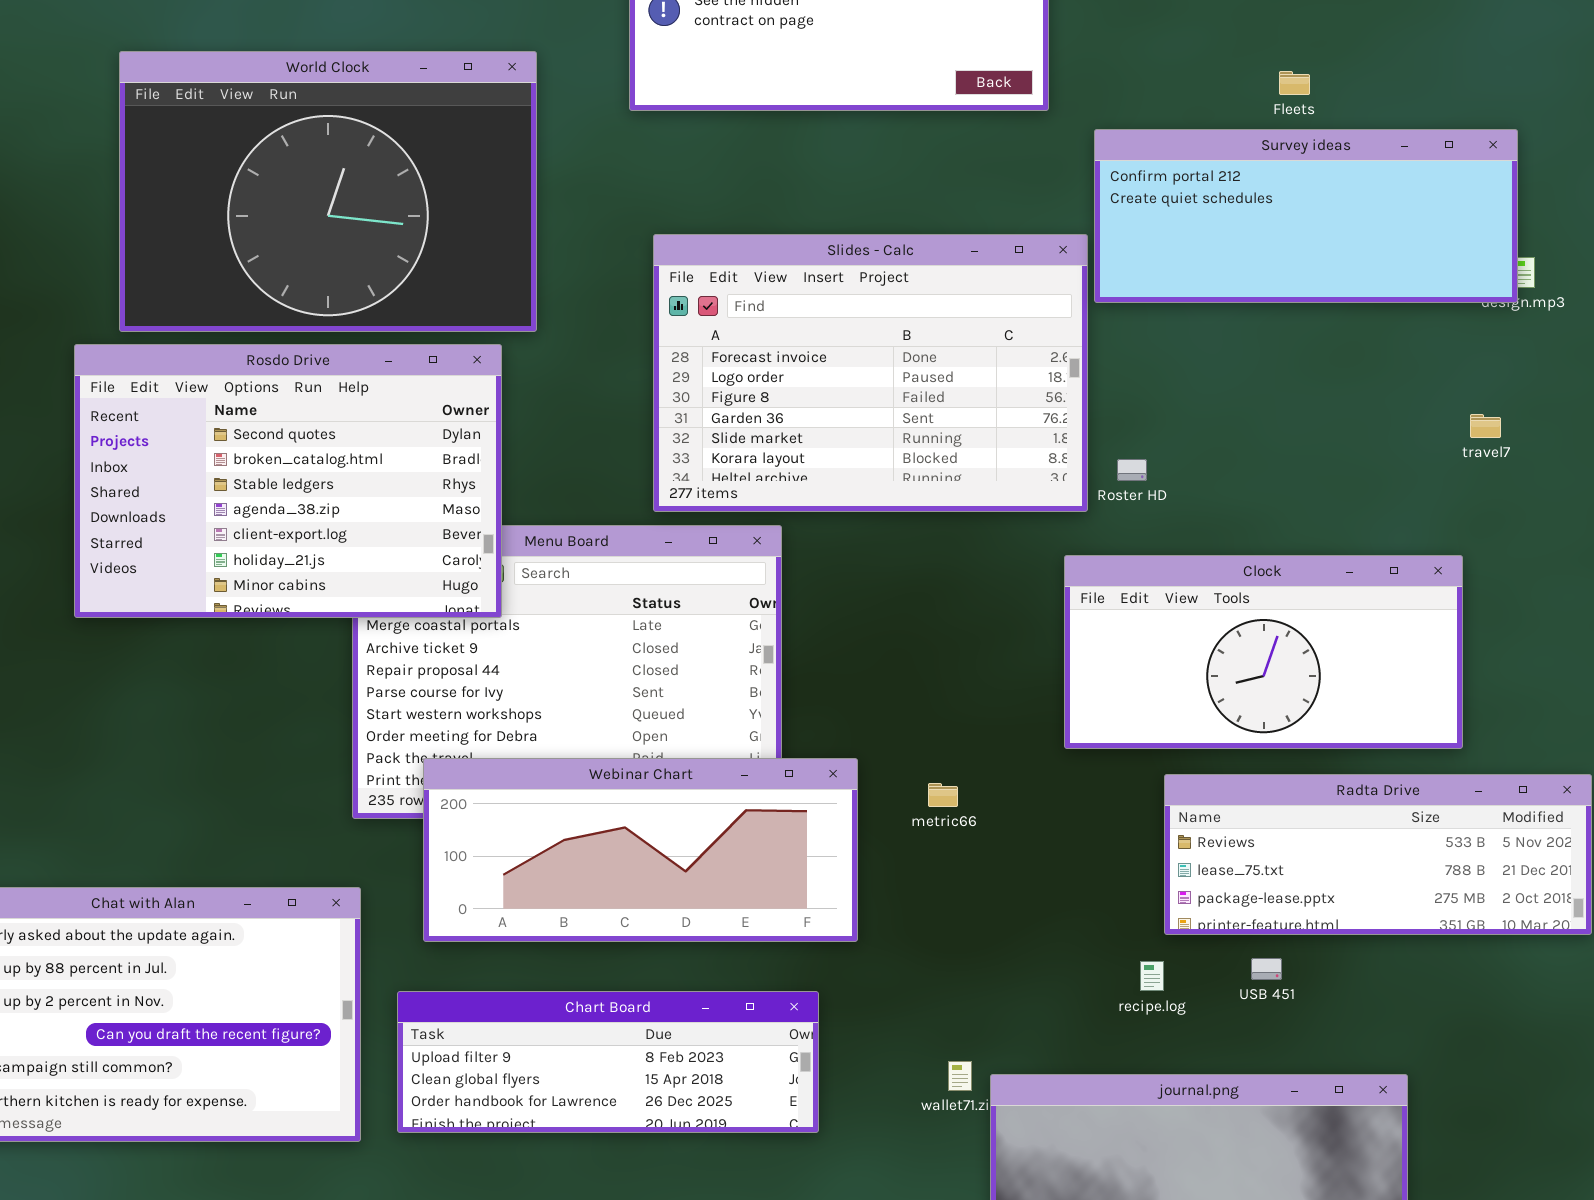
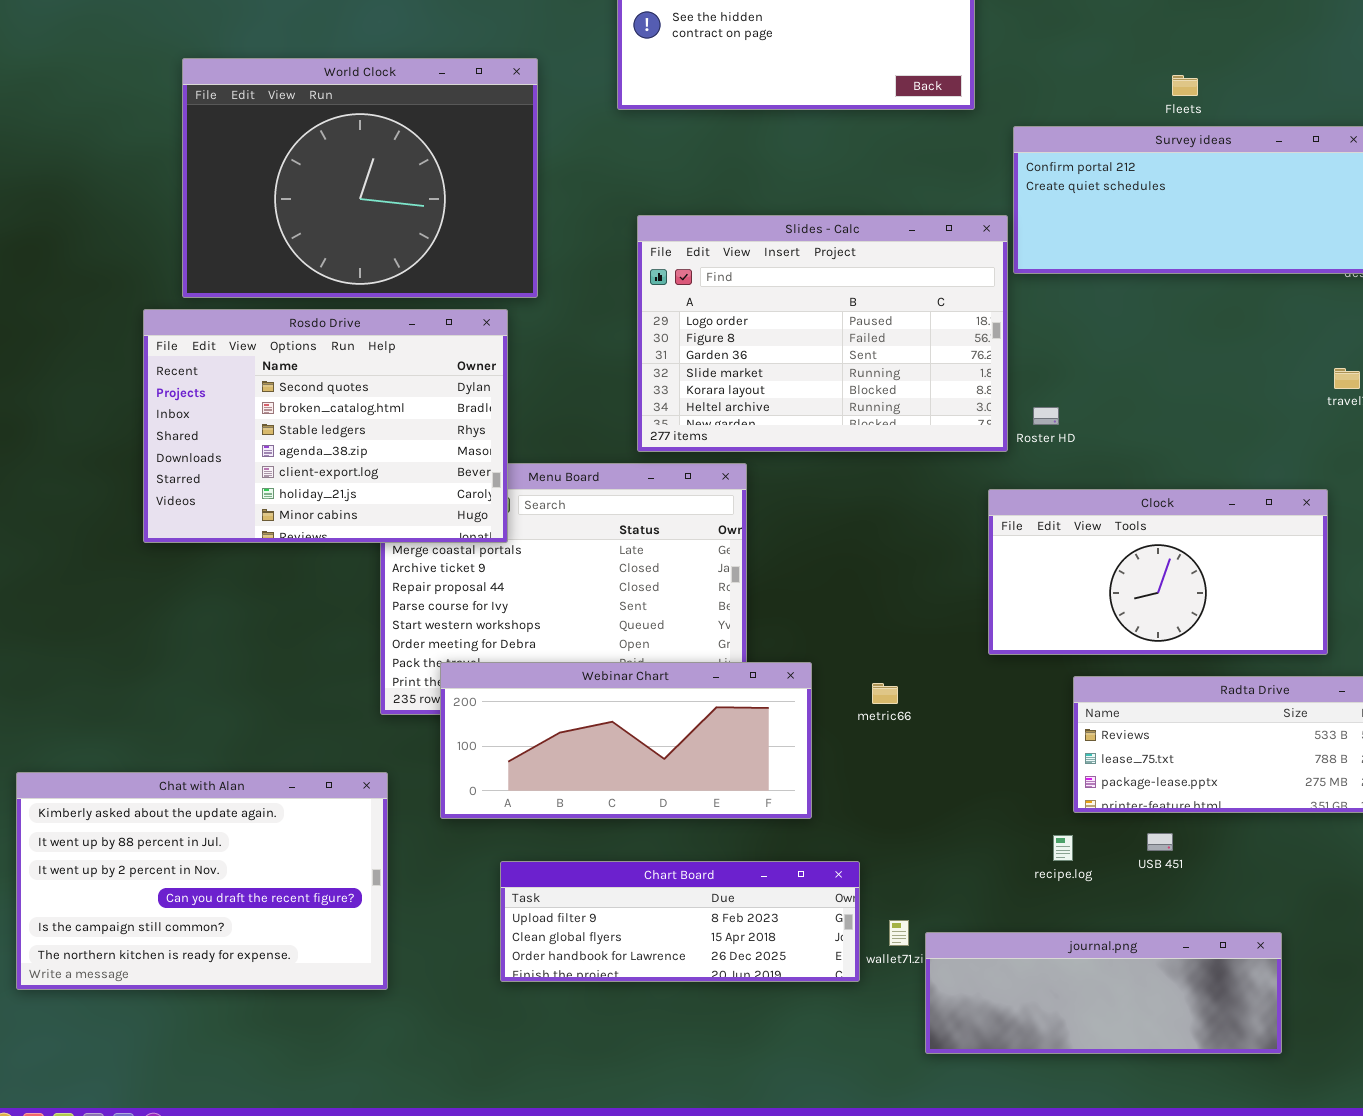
Slides - Calc: [653,234,1088,512] -> [637,215,1008,452], scrolled down 1 row
Chart Board: [397,991,819,1133] -> [500,861,860,982], moved

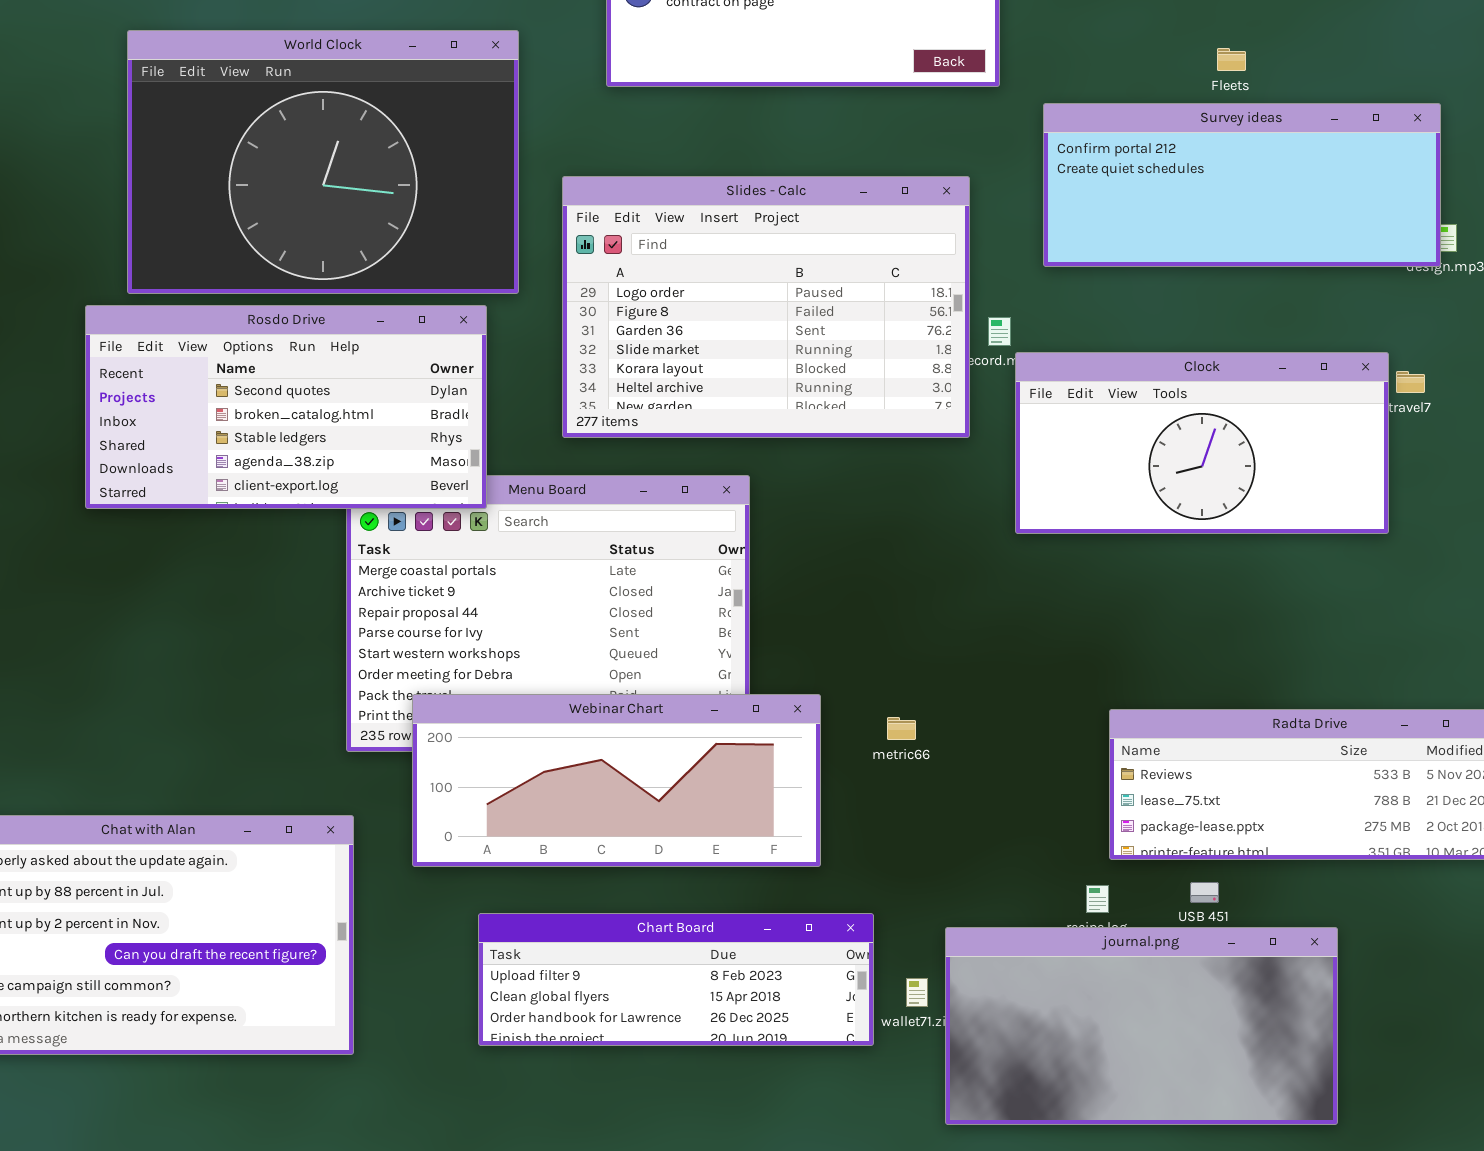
Slides - Calc: [637,215,1008,452] -> [562,176,970,438], moved
Rosdo Drive: [143,309,508,543] -> [85,305,487,509], resized
Clock: [988,489,1328,655] -> [1015,352,1389,534], moved
journal.png: [925,932,1282,1054] -> [945,927,1338,1125], resized

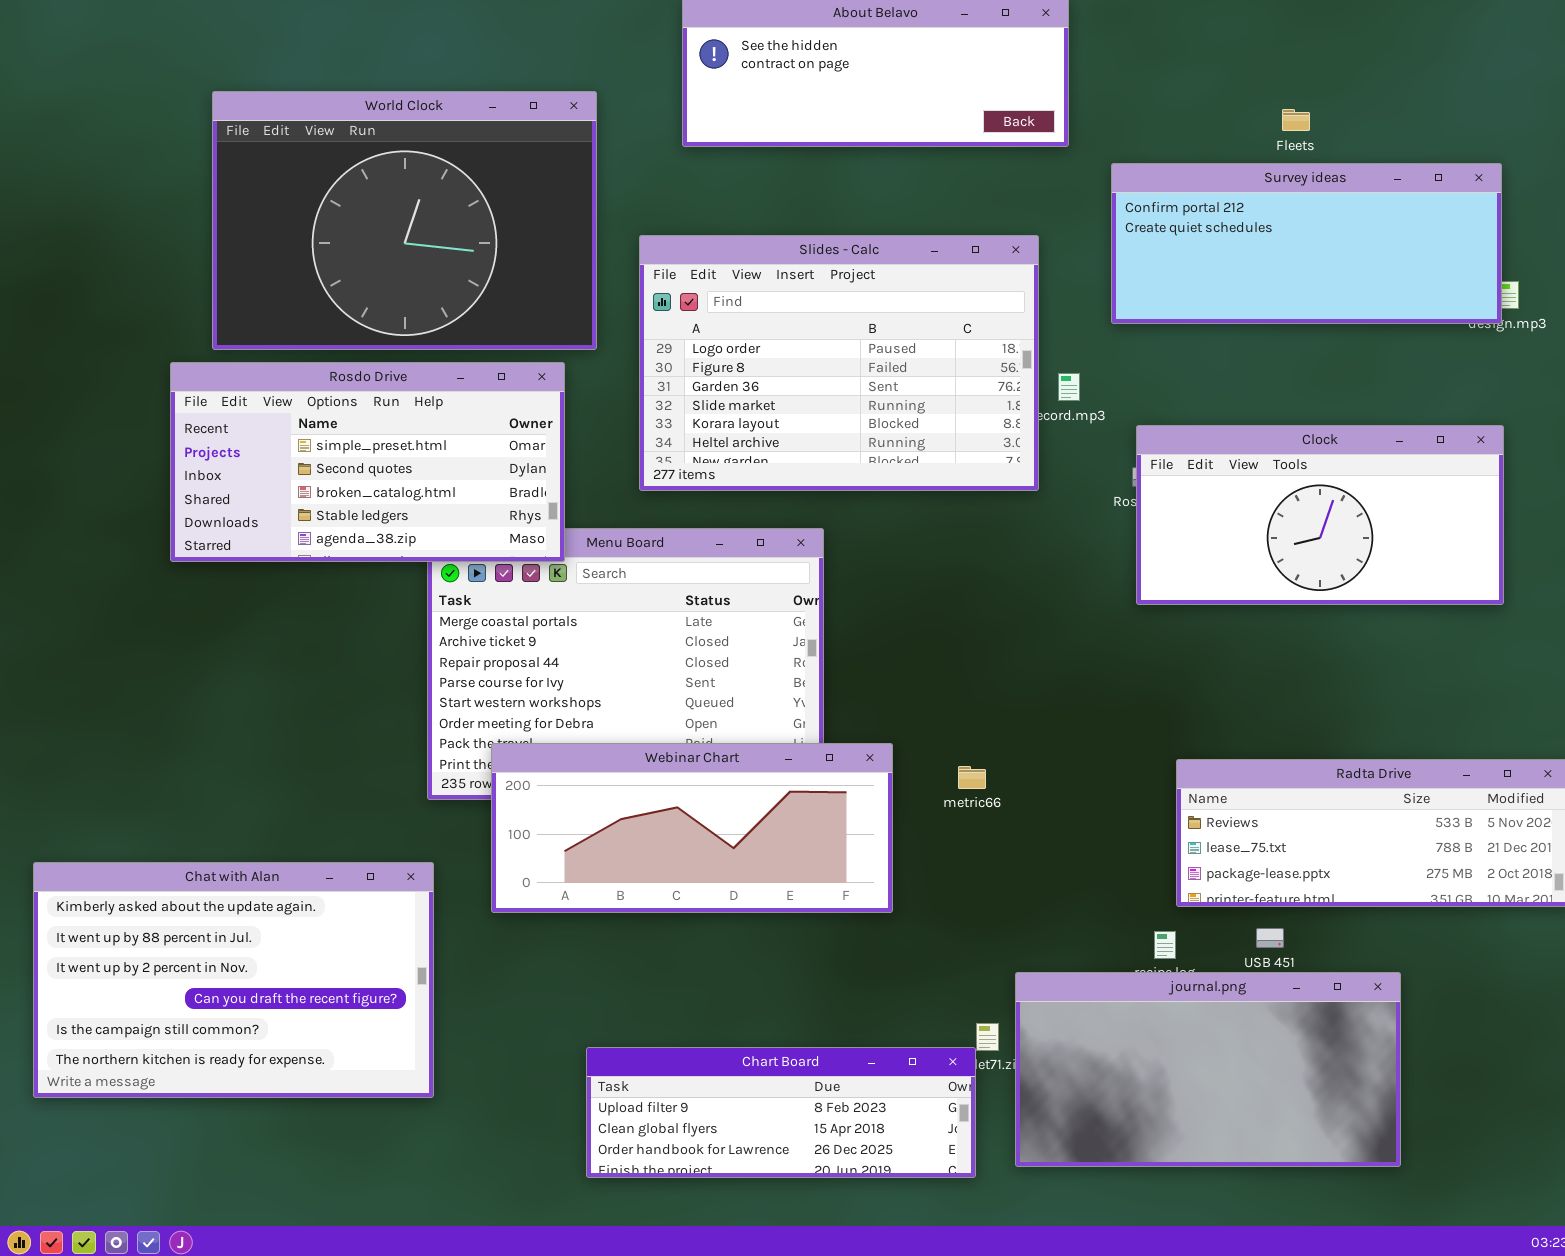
Rosdo Drive: [85,305,487,509] -> [170,362,565,562], scrolled up 1 row
Clock: [1015,352,1389,534] -> [1136,425,1504,605], moved
Chart Board: [478,913,874,1046] -> [586,1047,976,1178], moved

